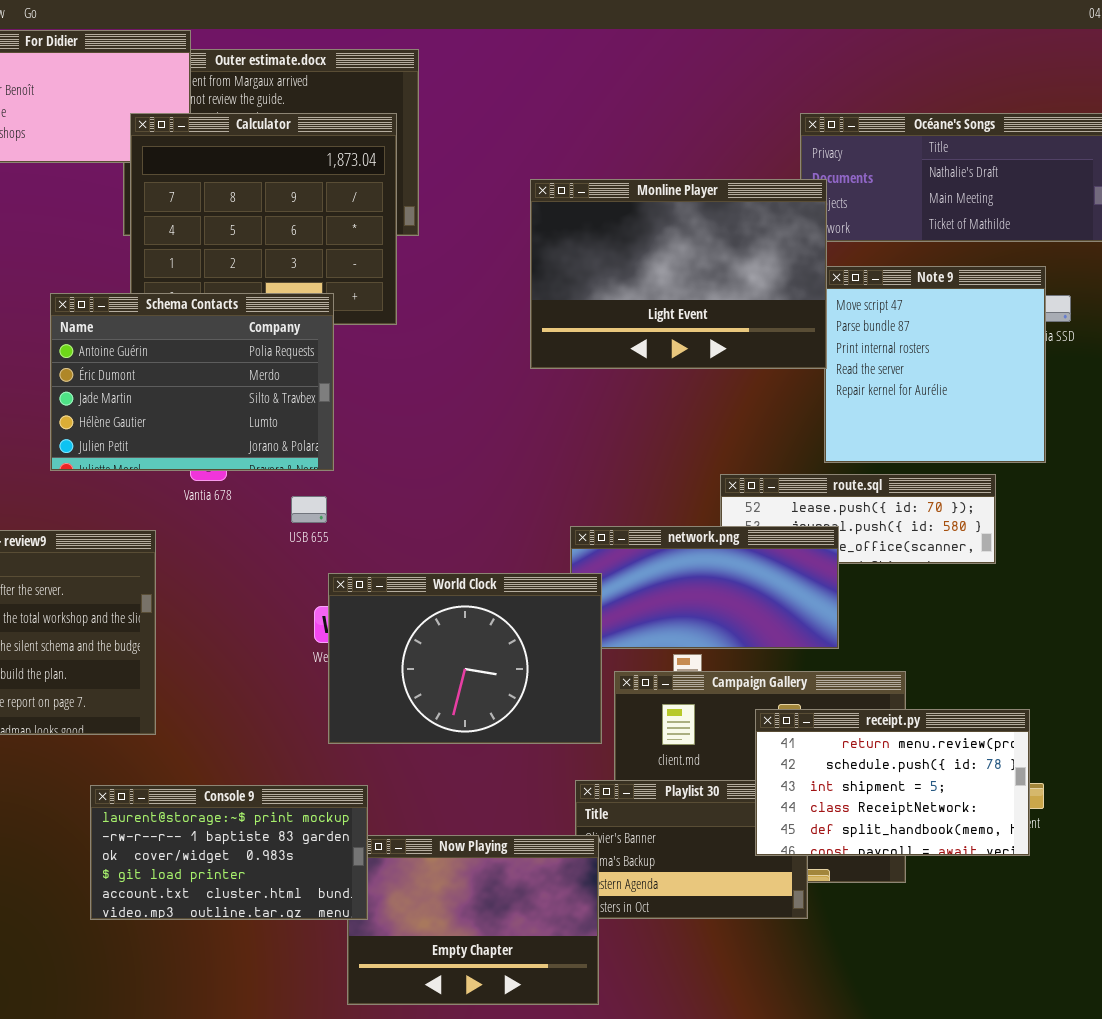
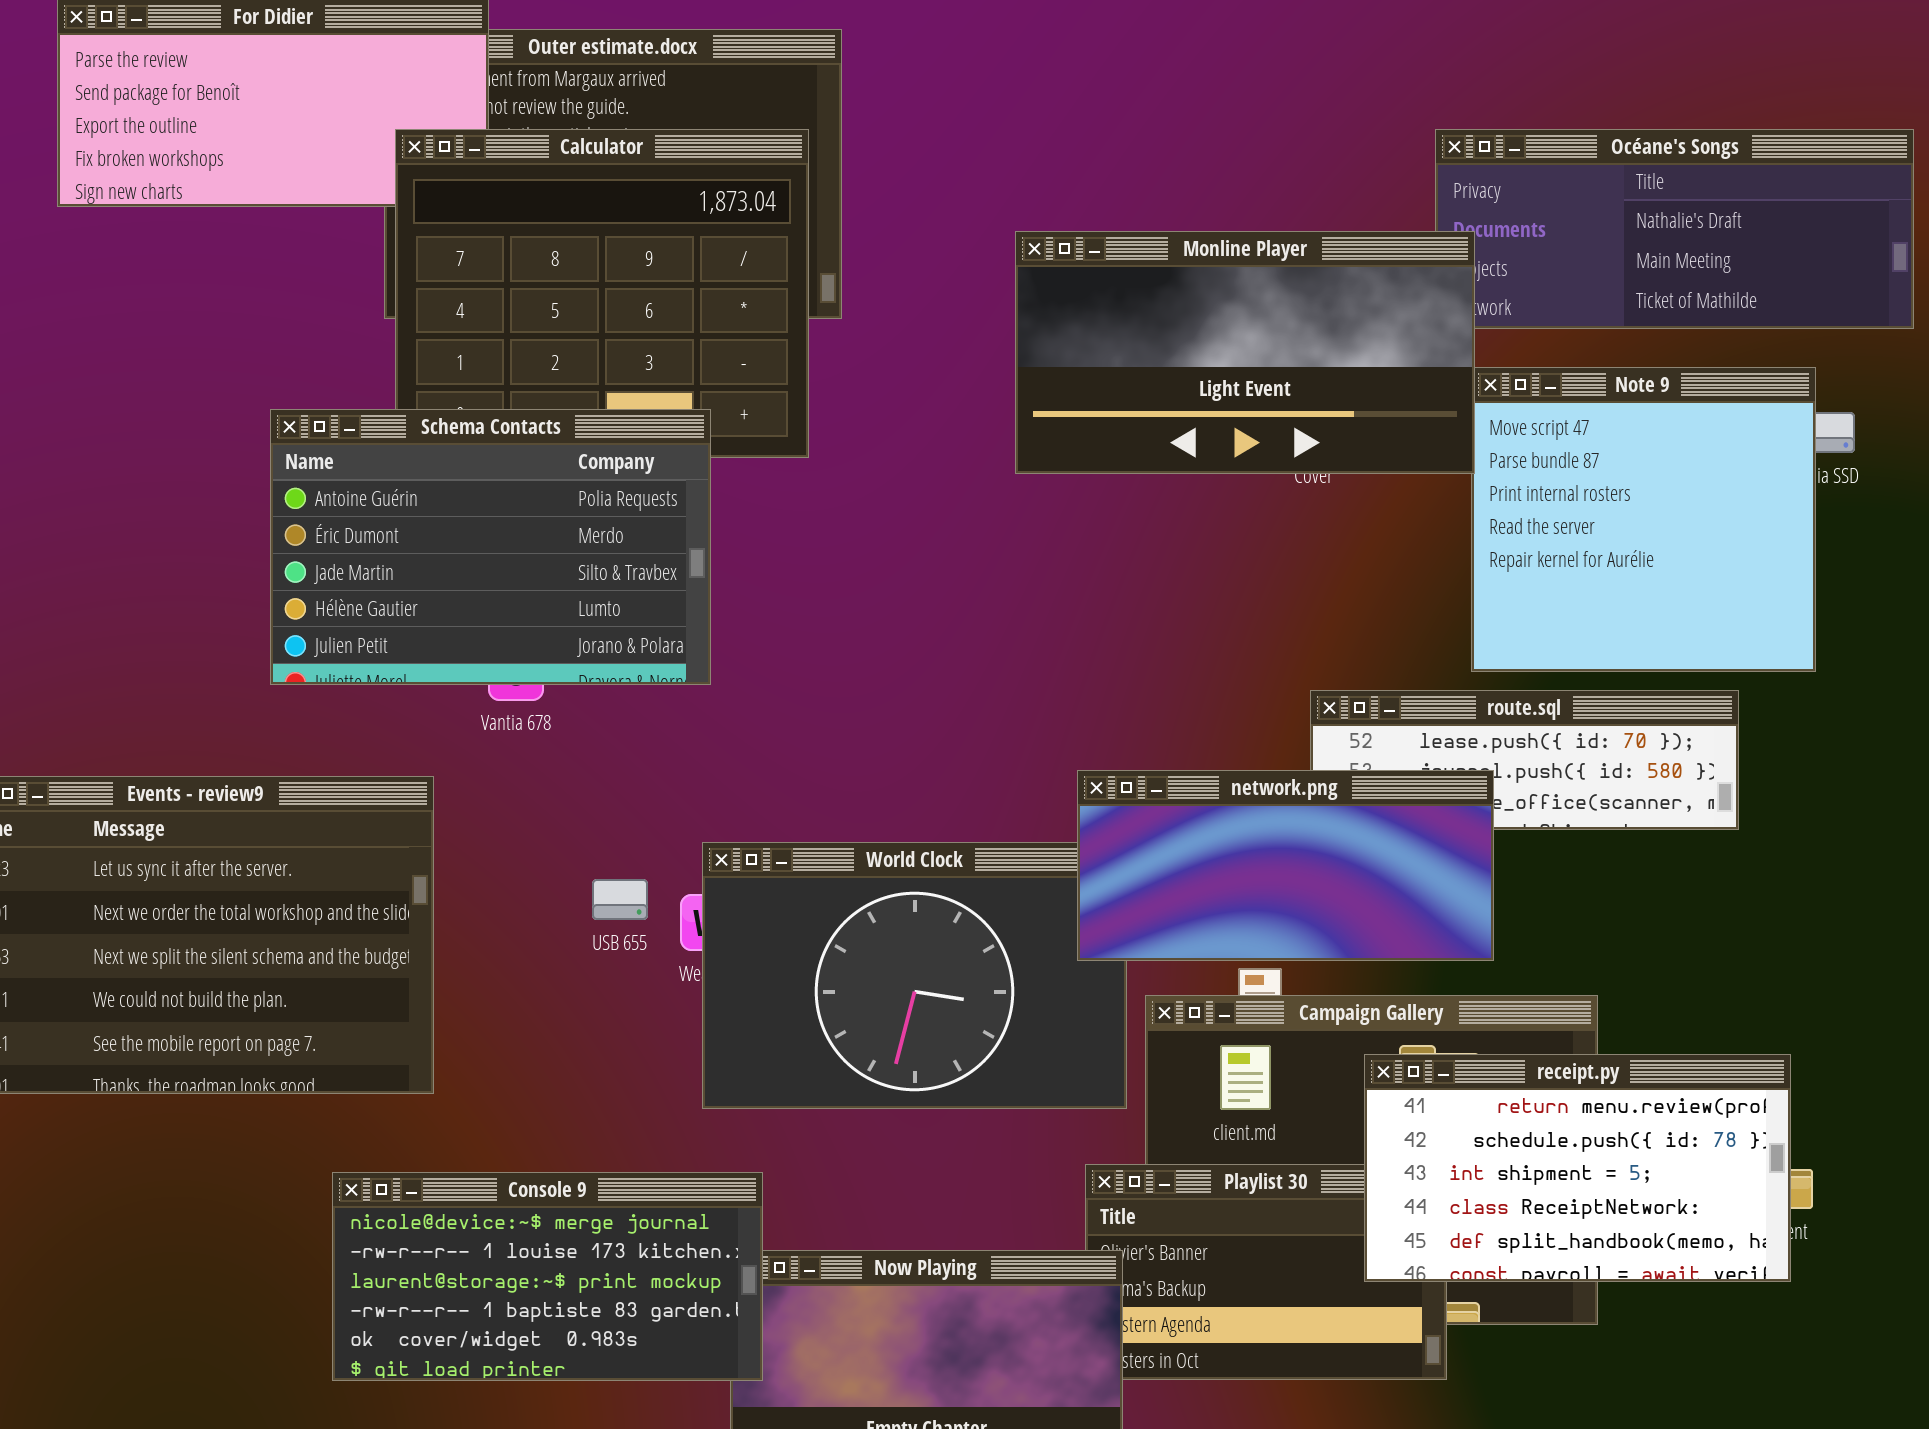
Monline Player: [530,179,827,369] -> [1015,231,1475,474], resized
USB 655: [291,496,327,523] -> [592,879,648,920], moved
network.png: [570,526,839,649] -> [1077,770,1494,961], raised
Console 9: [90,785,368,920] -> [332,1172,763,1381], scrolled up 2 rows

